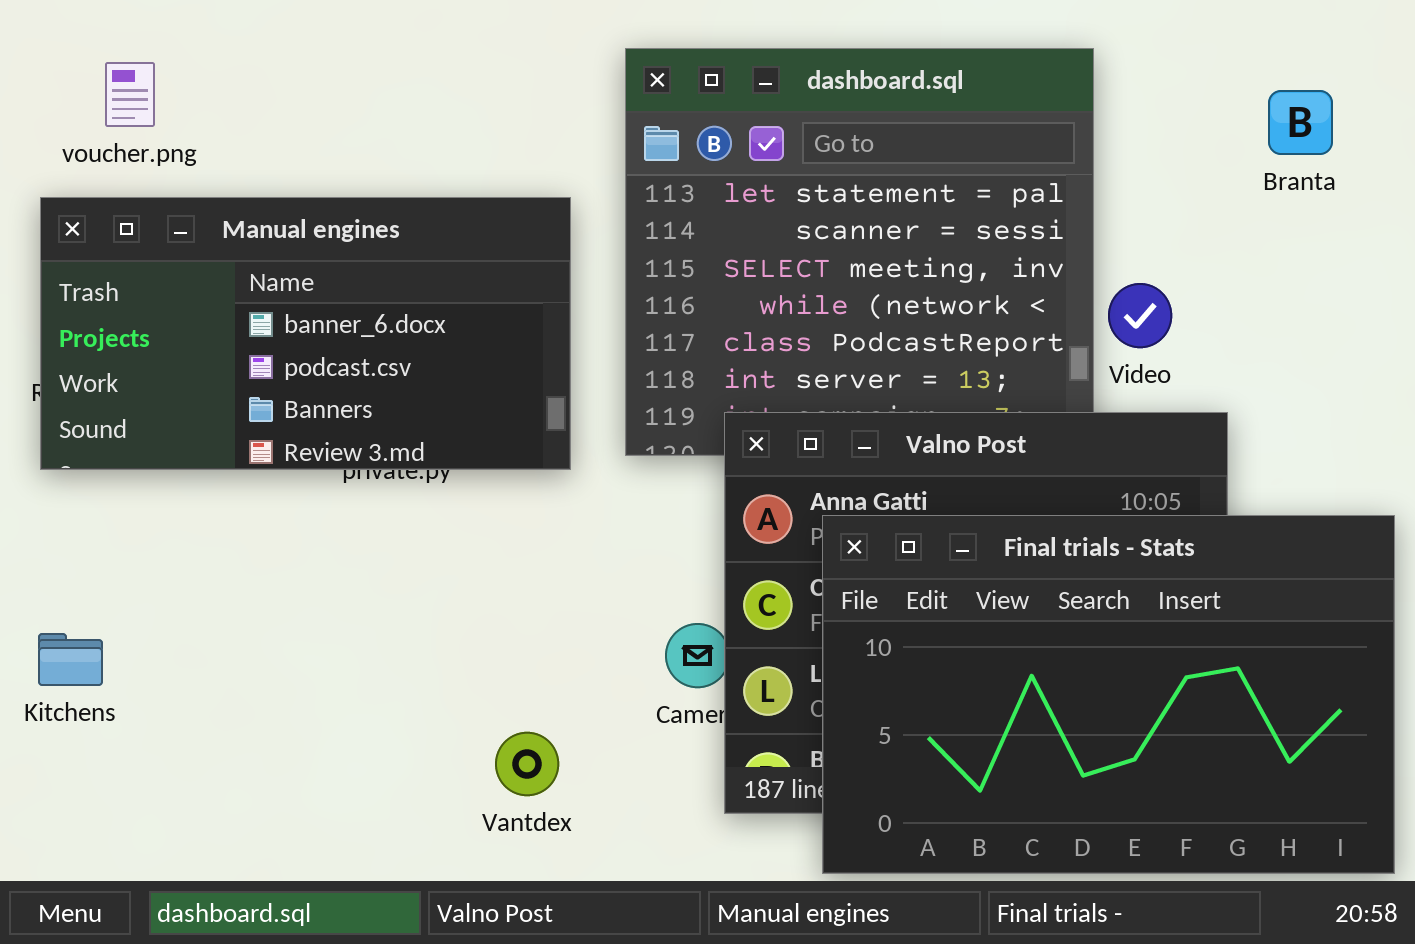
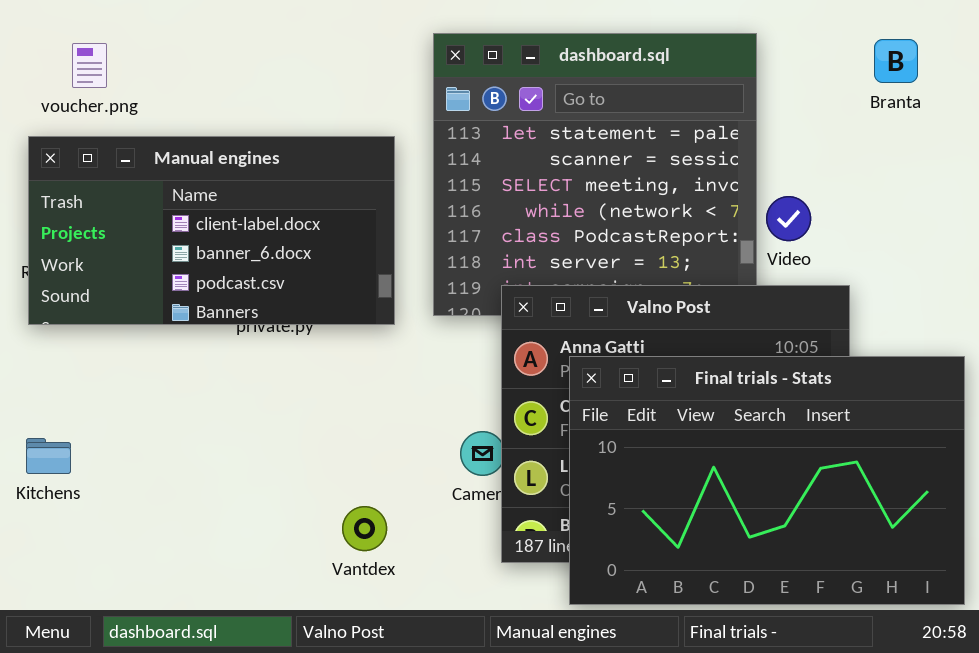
Branta: [1268,90,1333,155] -> [874,39,918,83], moved
Manual engines: [40,197,571,470] -> [28,136,395,325], scrolled up 1 row

